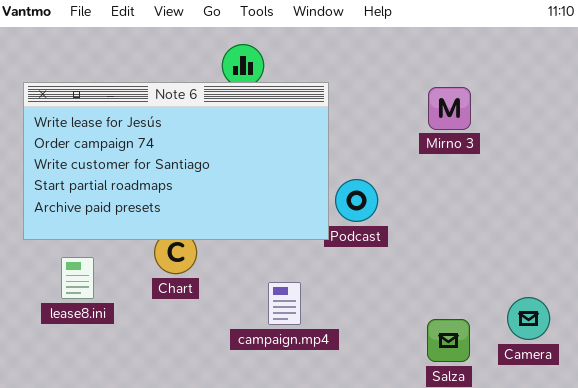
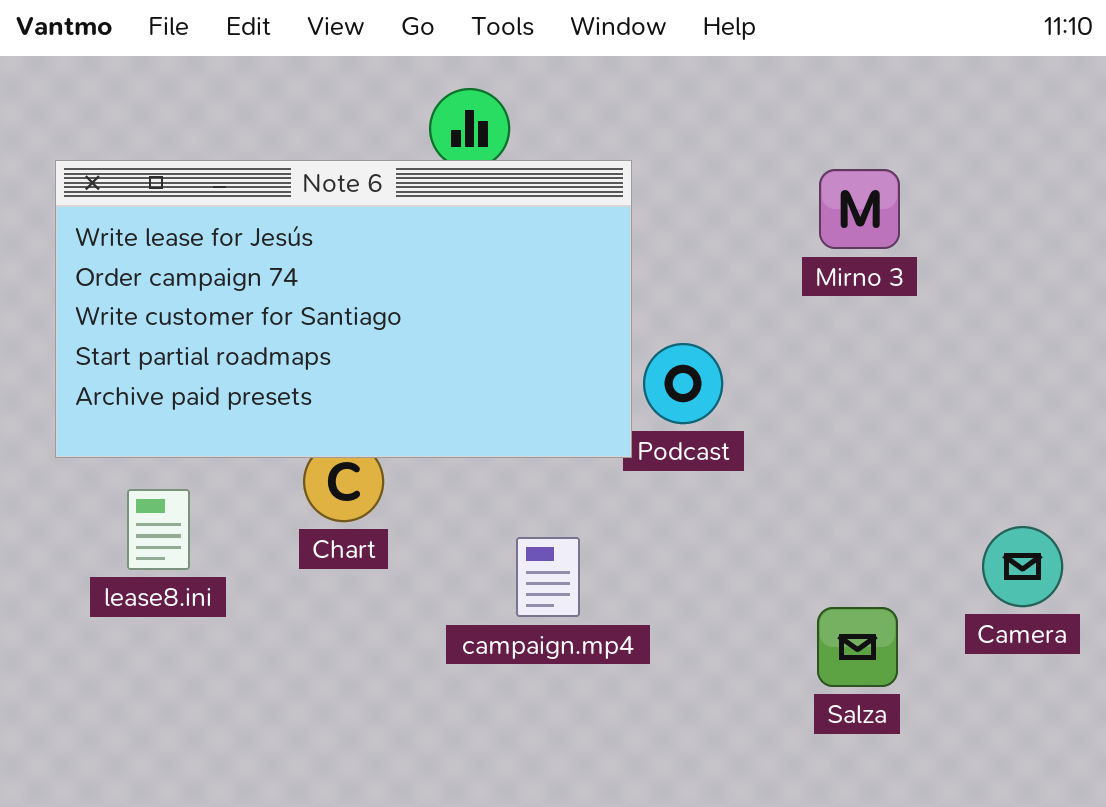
Camera: [507,297,550,340] -> [982,526,1063,607], moved

